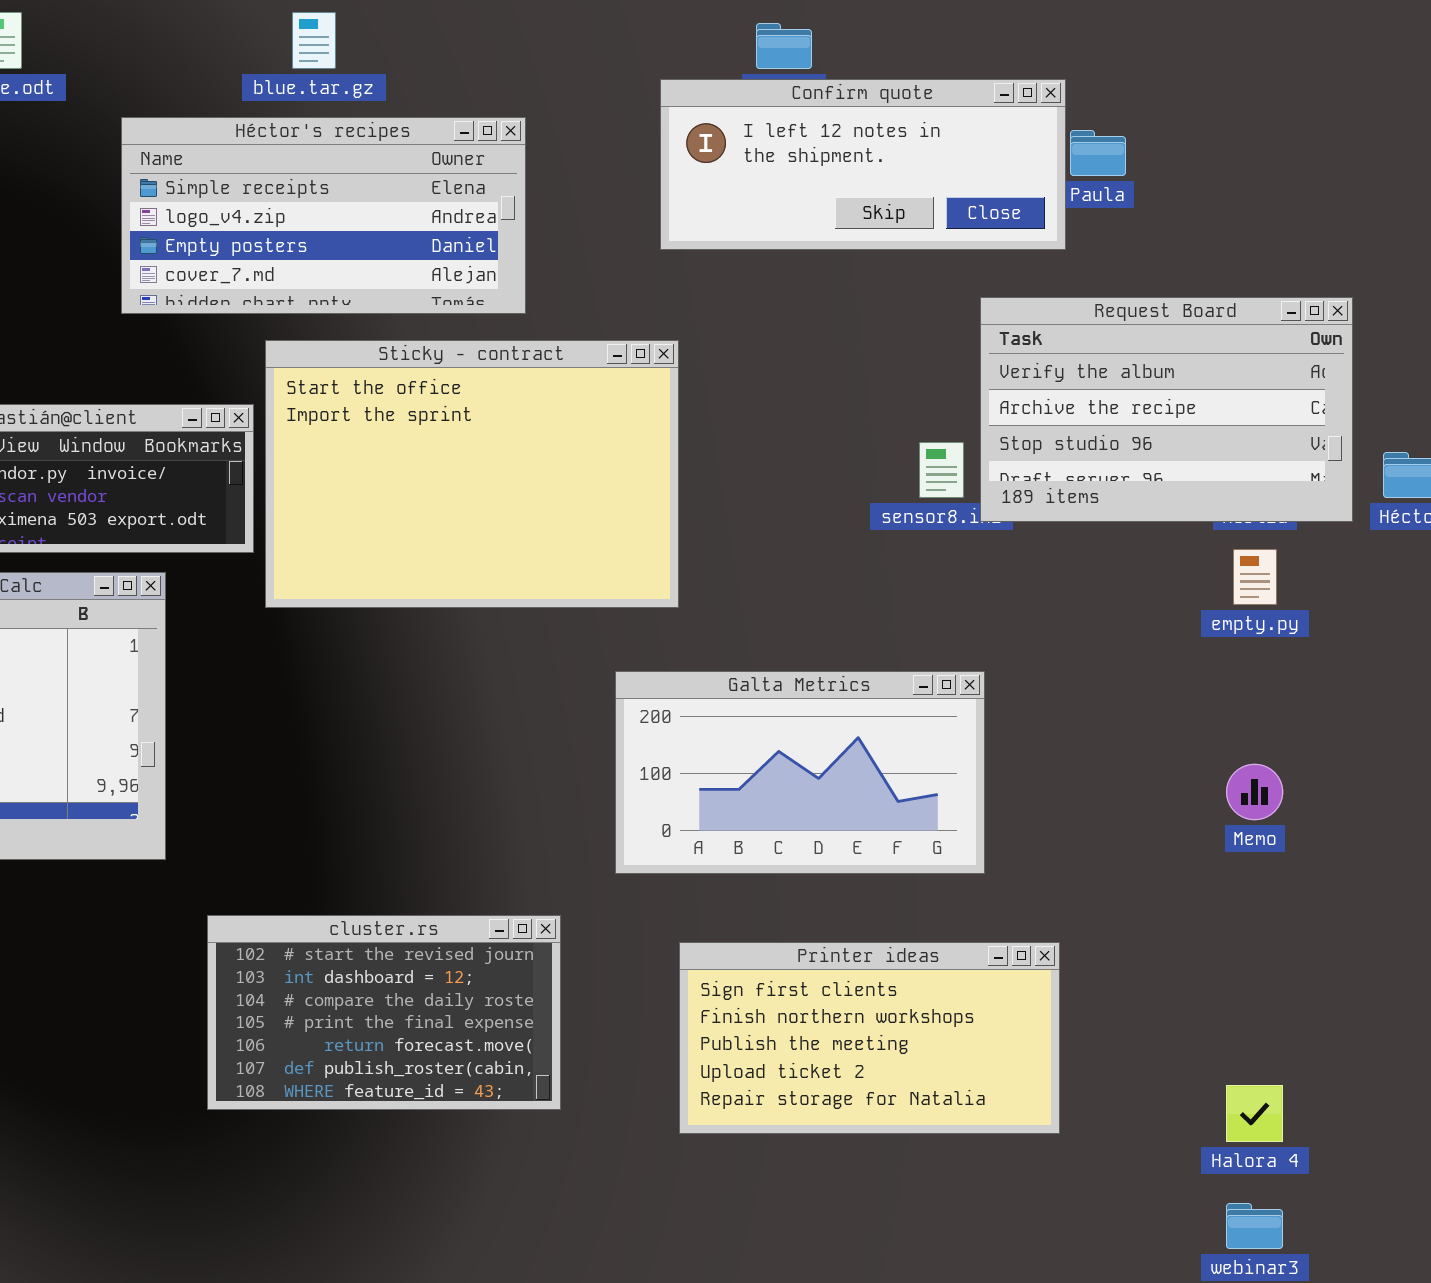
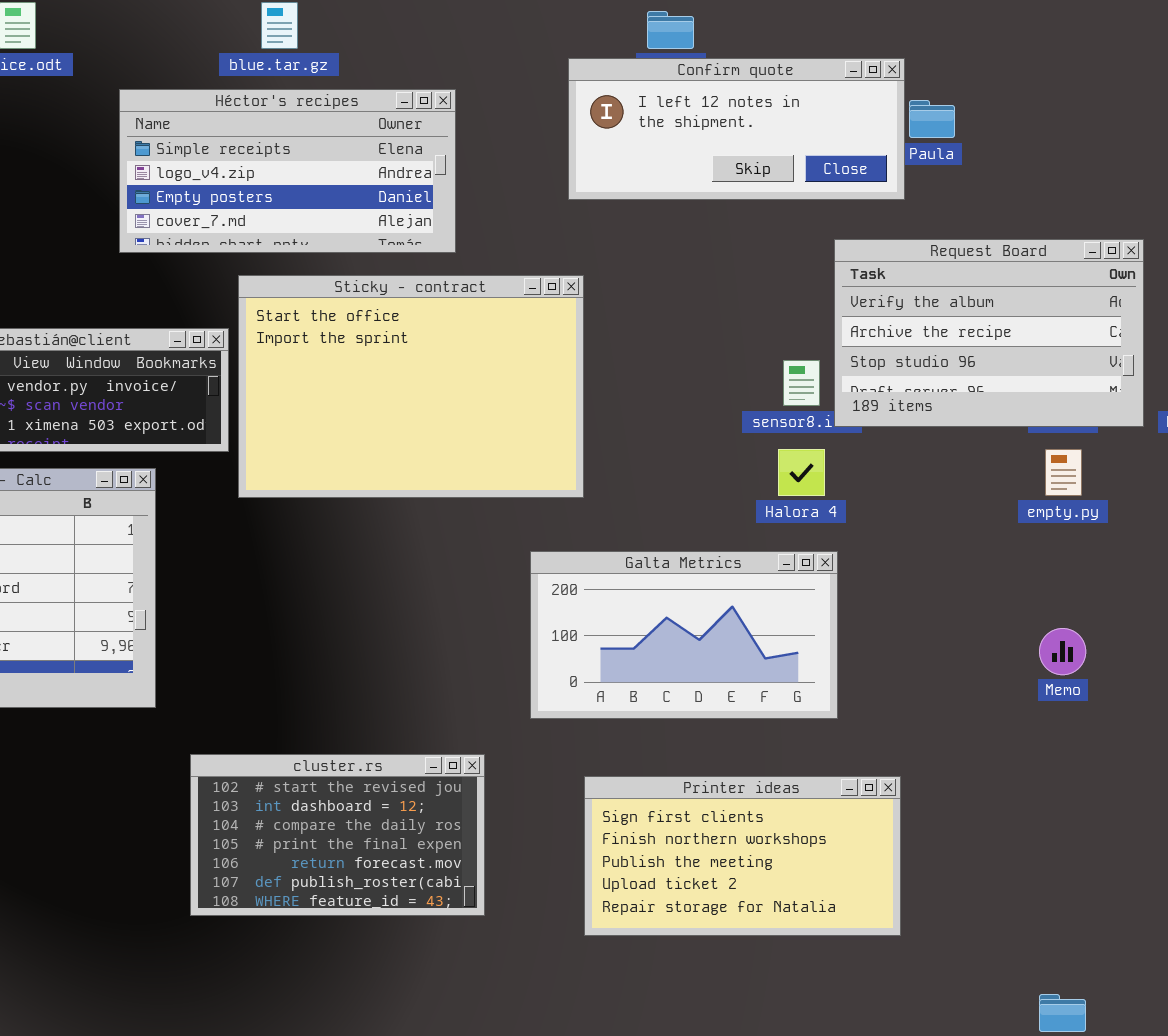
Halora 4: [1226,1085,1283,1142] -> [778,449,825,496], moved

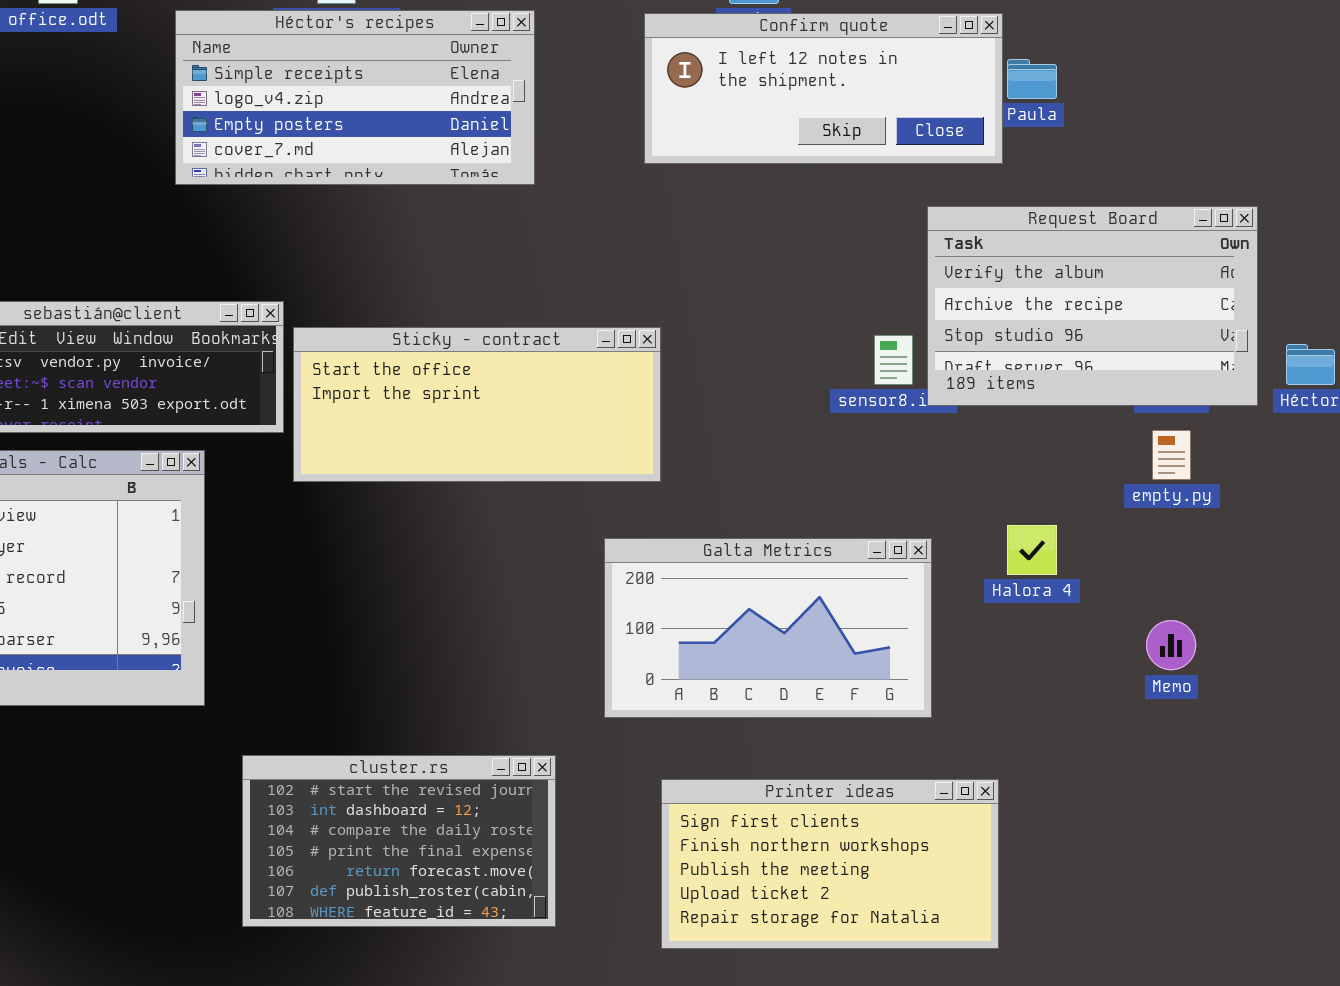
Héctor's recipes: [119,89,456,253] -> [175,10,535,185], moved
Sticky - contract: [238,275,584,498] -> [293,327,661,482], resized
Halora 4: [778,449,825,496] -> [1007,525,1057,575], moved

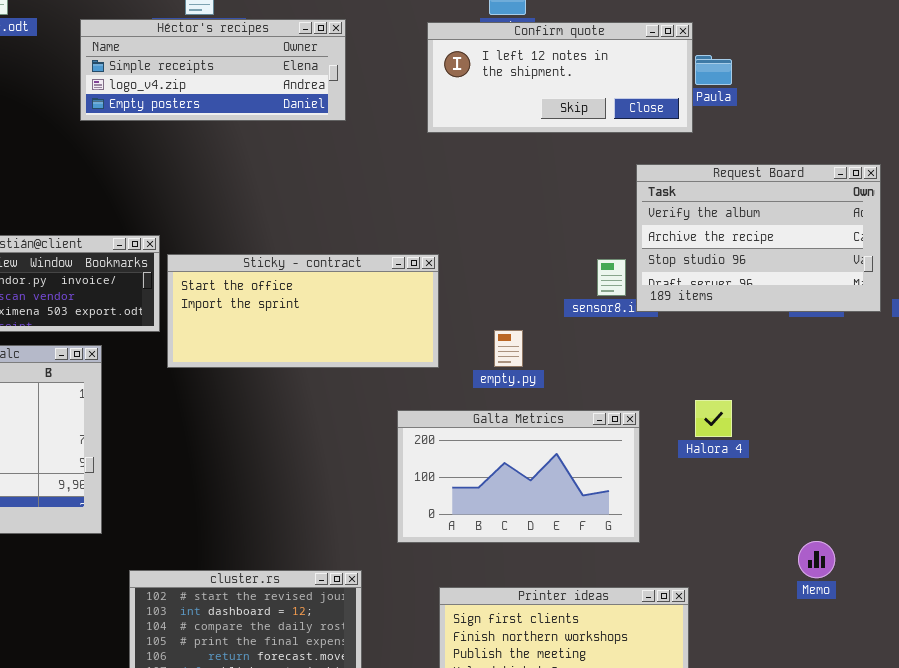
Héctor's recipes: [175,10,535,185] -> [80,19,346,121], resized
empty.py: [1152,430,1191,480] -> [494,330,523,367], moved
Memo: [1146,620,1196,670] -> [798,541,835,578], moved

